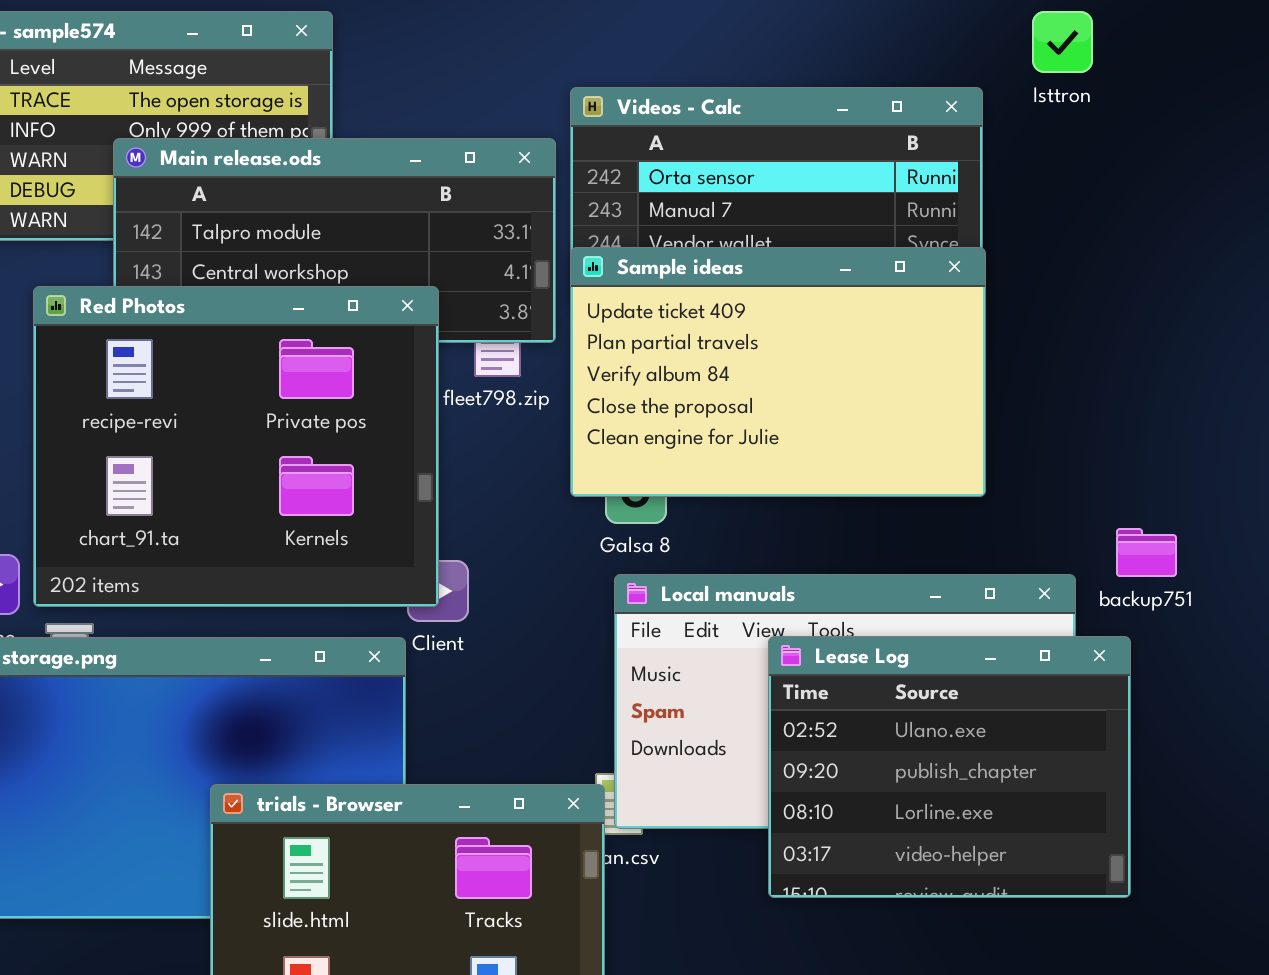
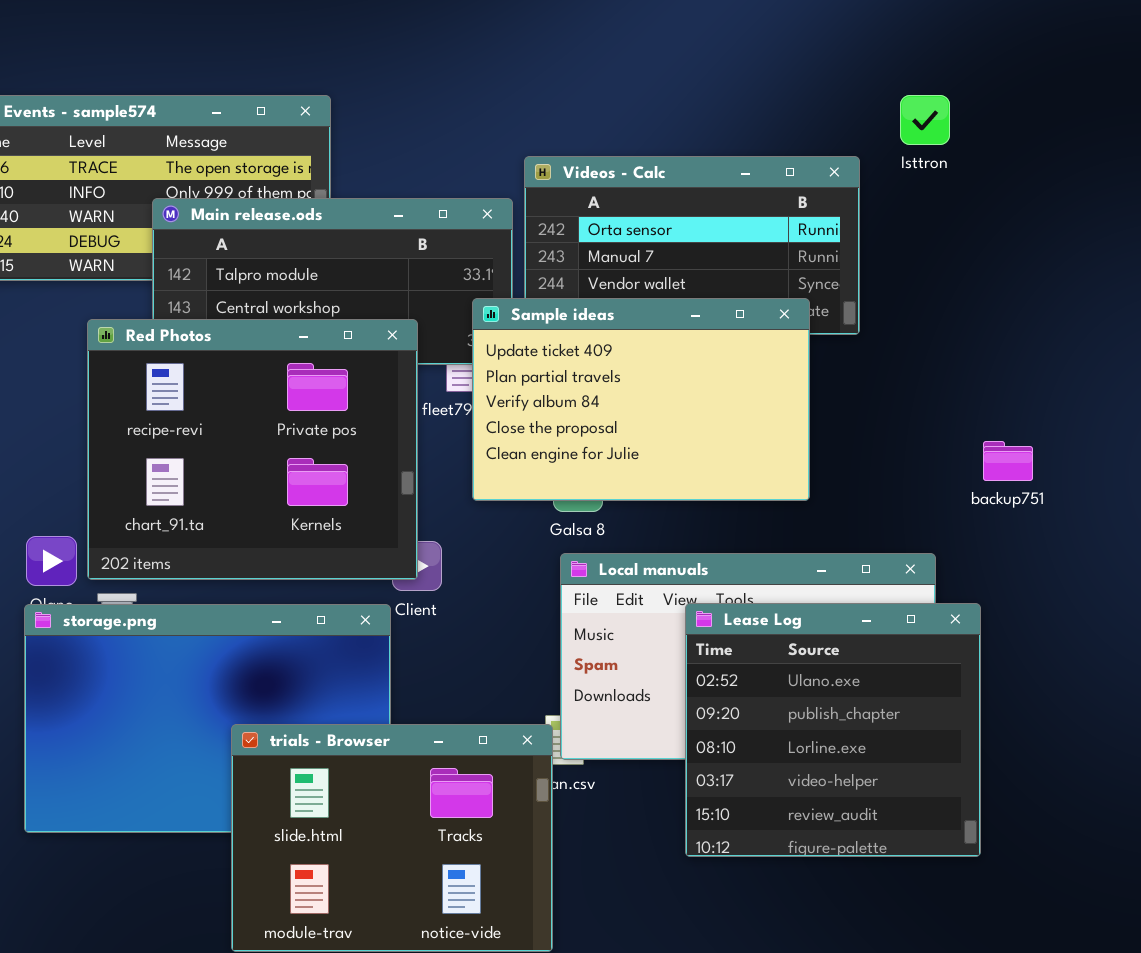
Sample ideas: [570,247,986,497] -> [472,298,810,501], moved
backup751: [1116,528,1177,577] -> [983,441,1033,481], moved
Lease Log: [768,636,1131,898] -> [685,603,981,857], resized

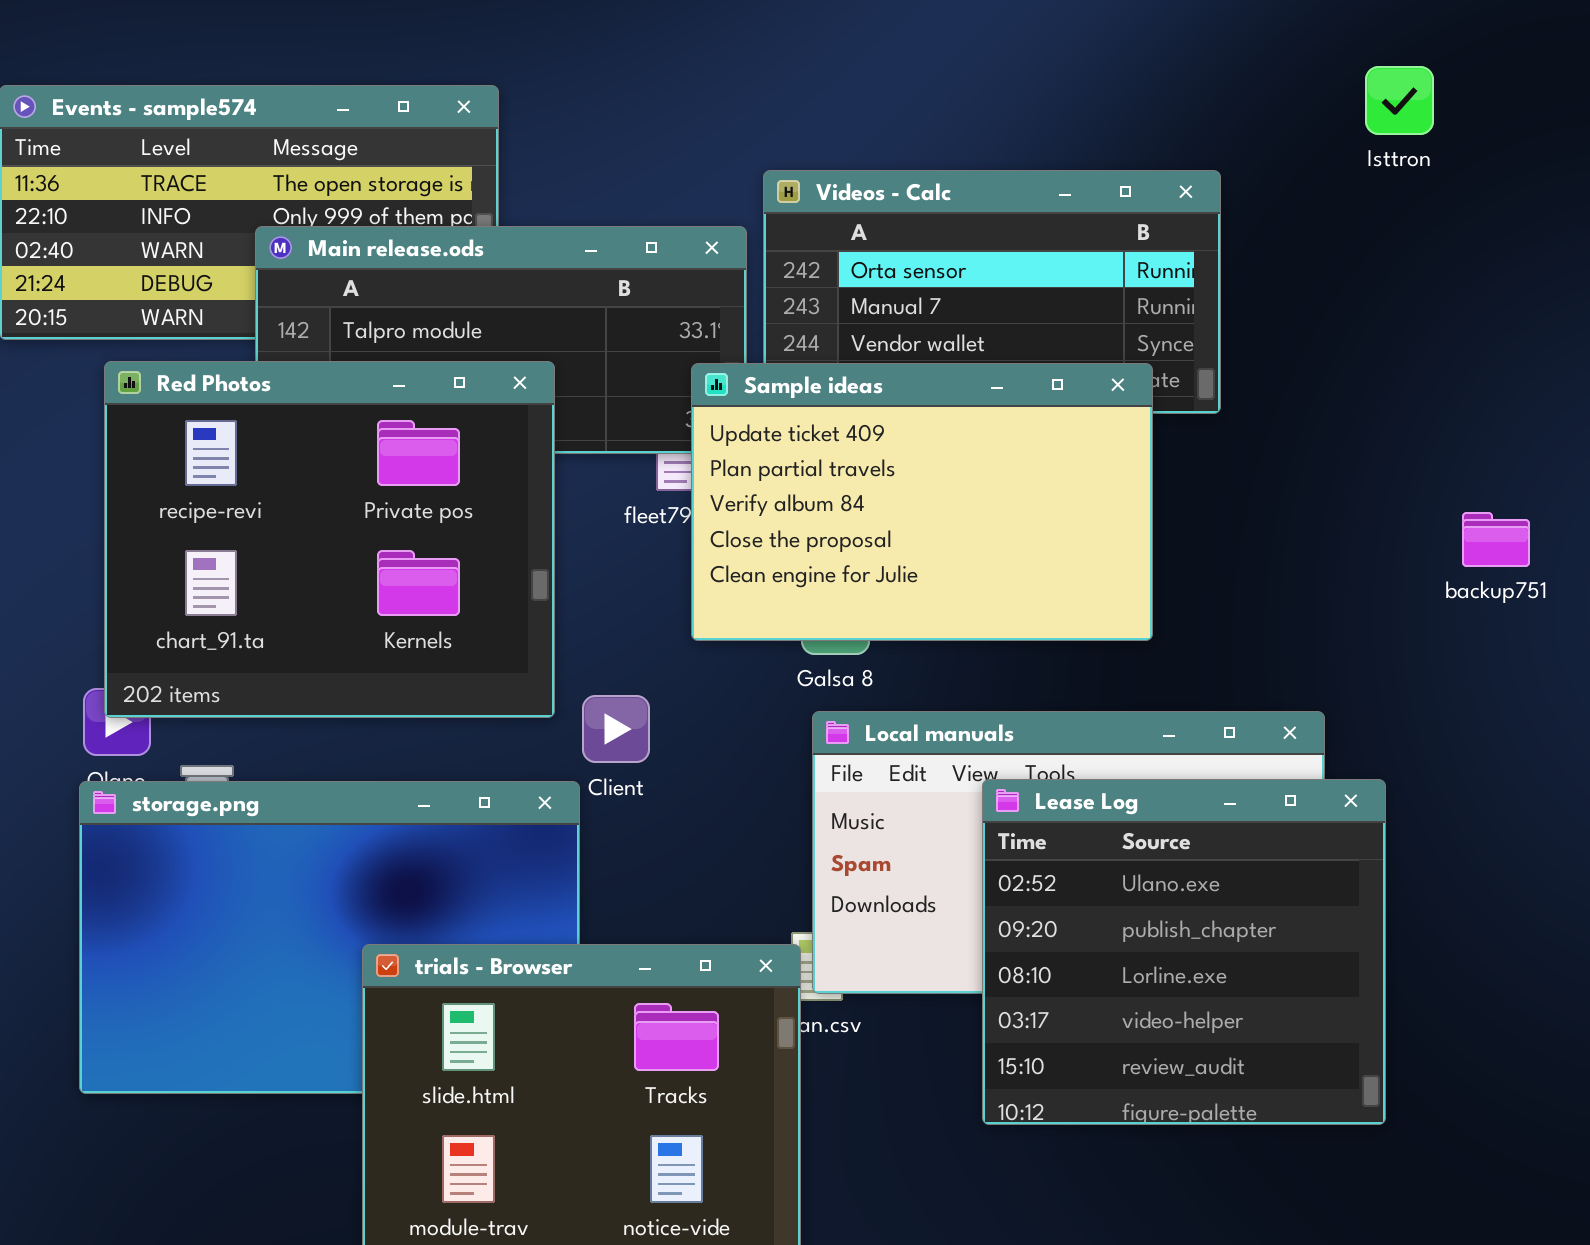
Isttron: [900,95,950,145] -> [1365,66,1434,135], moved
Red Photos: [87,319,418,580] -> [104,361,555,718], moved
backup751: [983,441,1033,481] -> [1462,512,1530,567], moved

